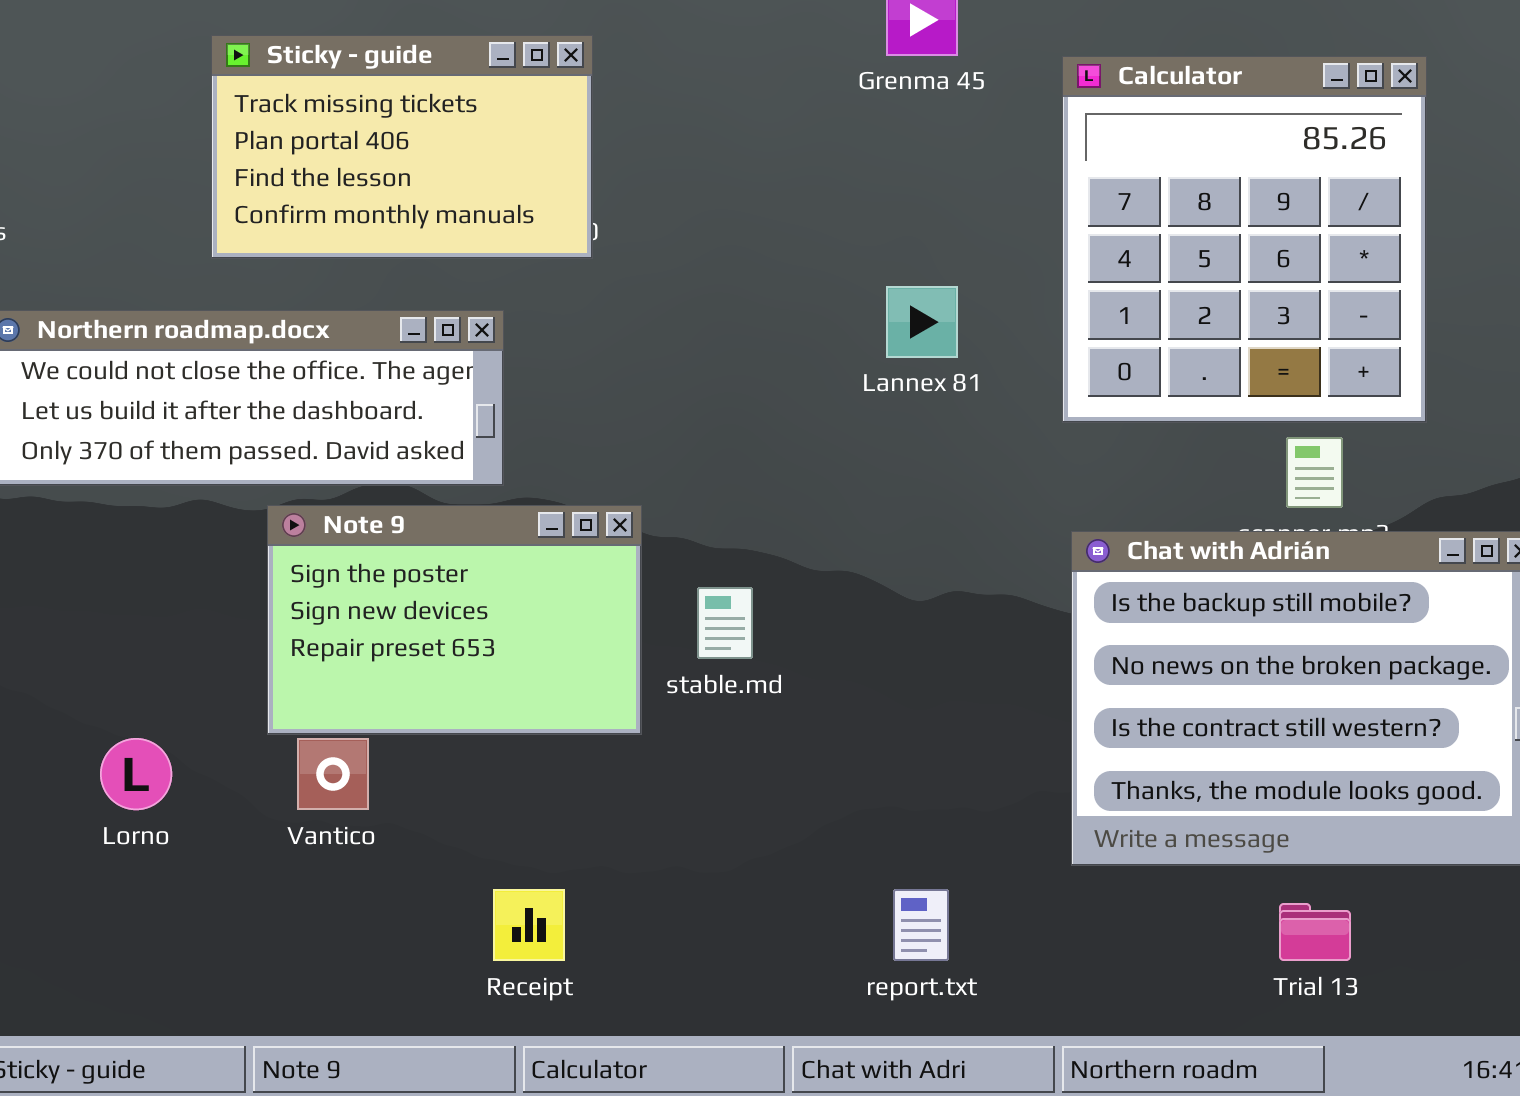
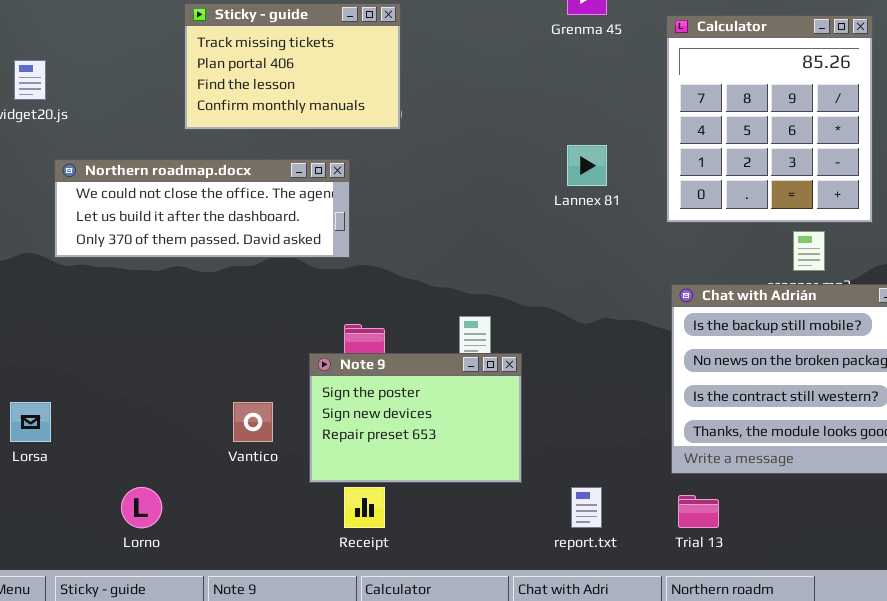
Note 9: [267,505,642,735] -> [309,353,522,483], moved
Lorno: [100,738,172,810] -> [121,487,162,528], moved
Trial 13: [1279,903,1351,961] -> [678,495,719,528], moved

